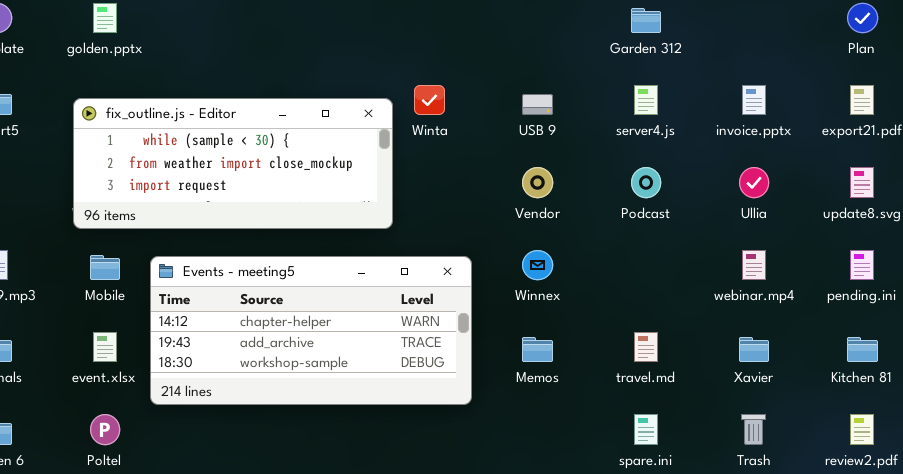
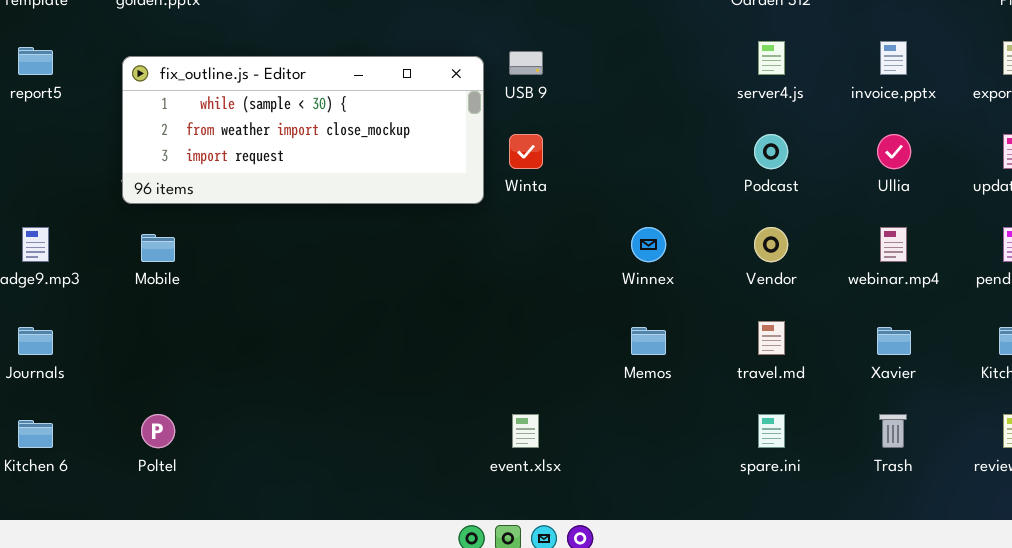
Winta: [414,85,445,115] -> [509,134,543,169], moved
USB 9: [522,94,553,115] -> [509,51,543,75], moved
Vendor: [522,167,553,198] -> [754,227,788,262], moved
Events - meeting5: [150,256,472,405] -> none, closed
event.xlsx: [93,332,117,362] -> [512,414,539,448], moved

